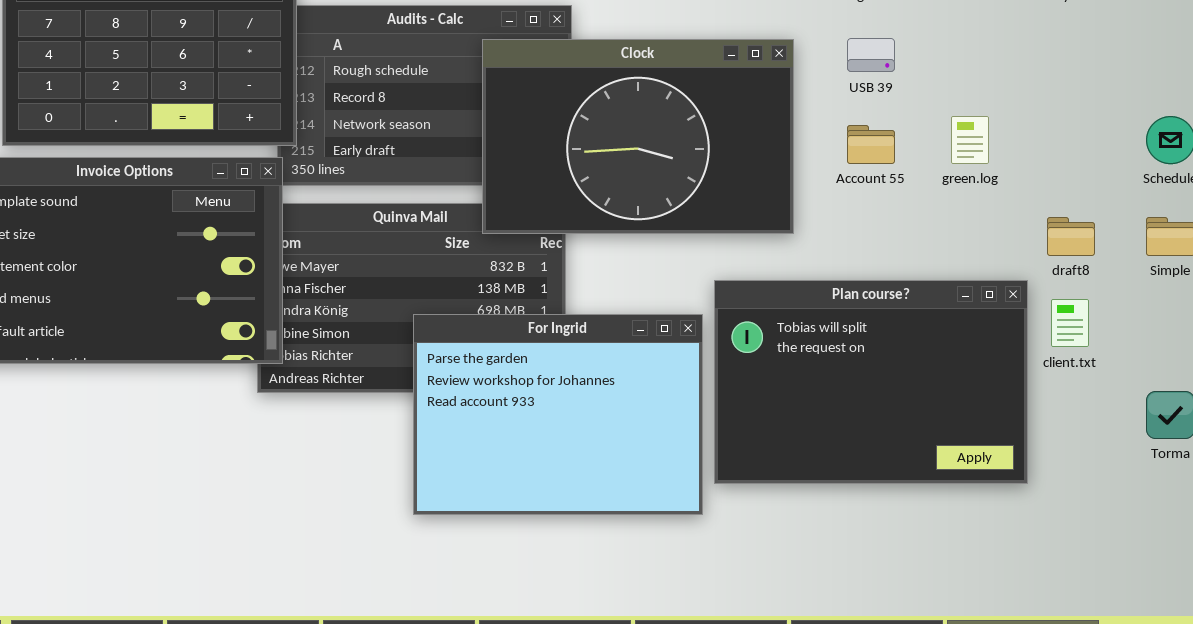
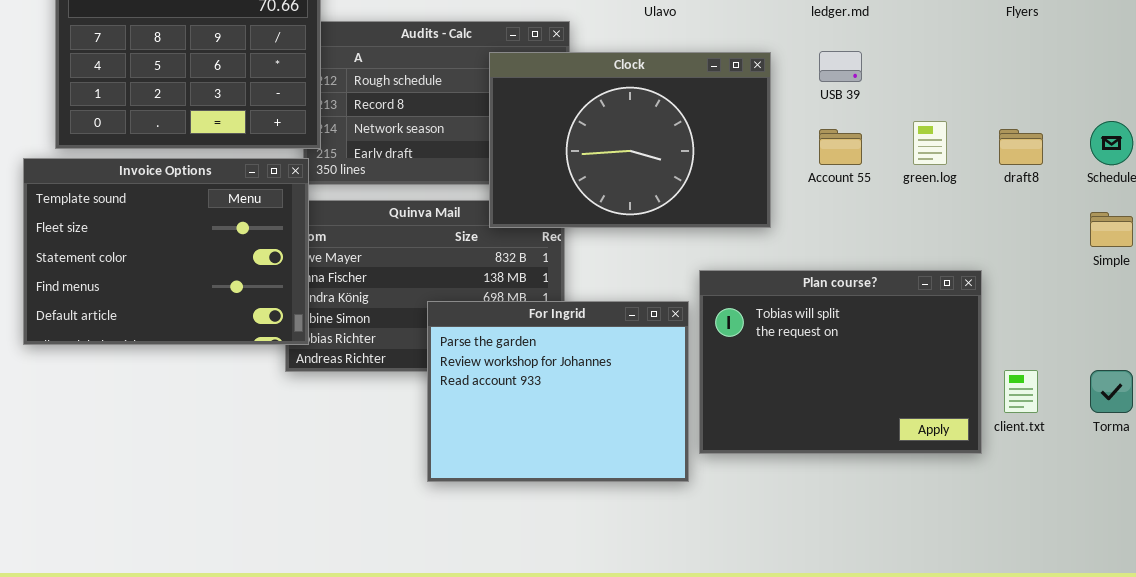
draft8: [1047,217,1095,256] -> [999,129,1043,165], moved
client.txt: [1051,299,1089,347] -> [1004,370,1038,413], moved

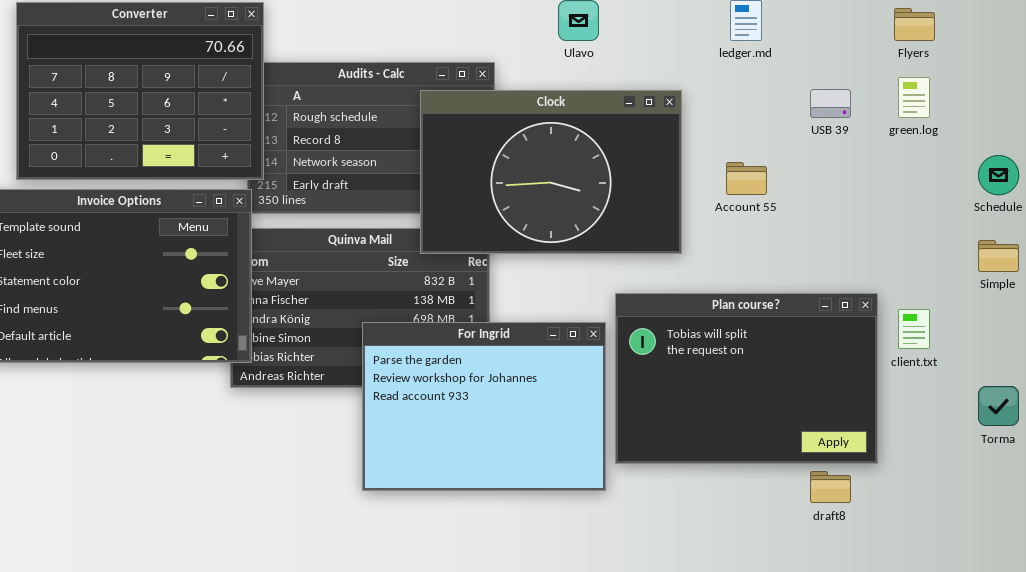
USB 39: [819,51,862,82] -> [810,89,851,118], moved
green.log: [913,121,947,165] -> [898,77,930,118], moved
draft8: [999,129,1043,165] -> [810,471,851,503], moved
client.txt: [1004,370,1038,413] -> [898,309,930,349], moved

